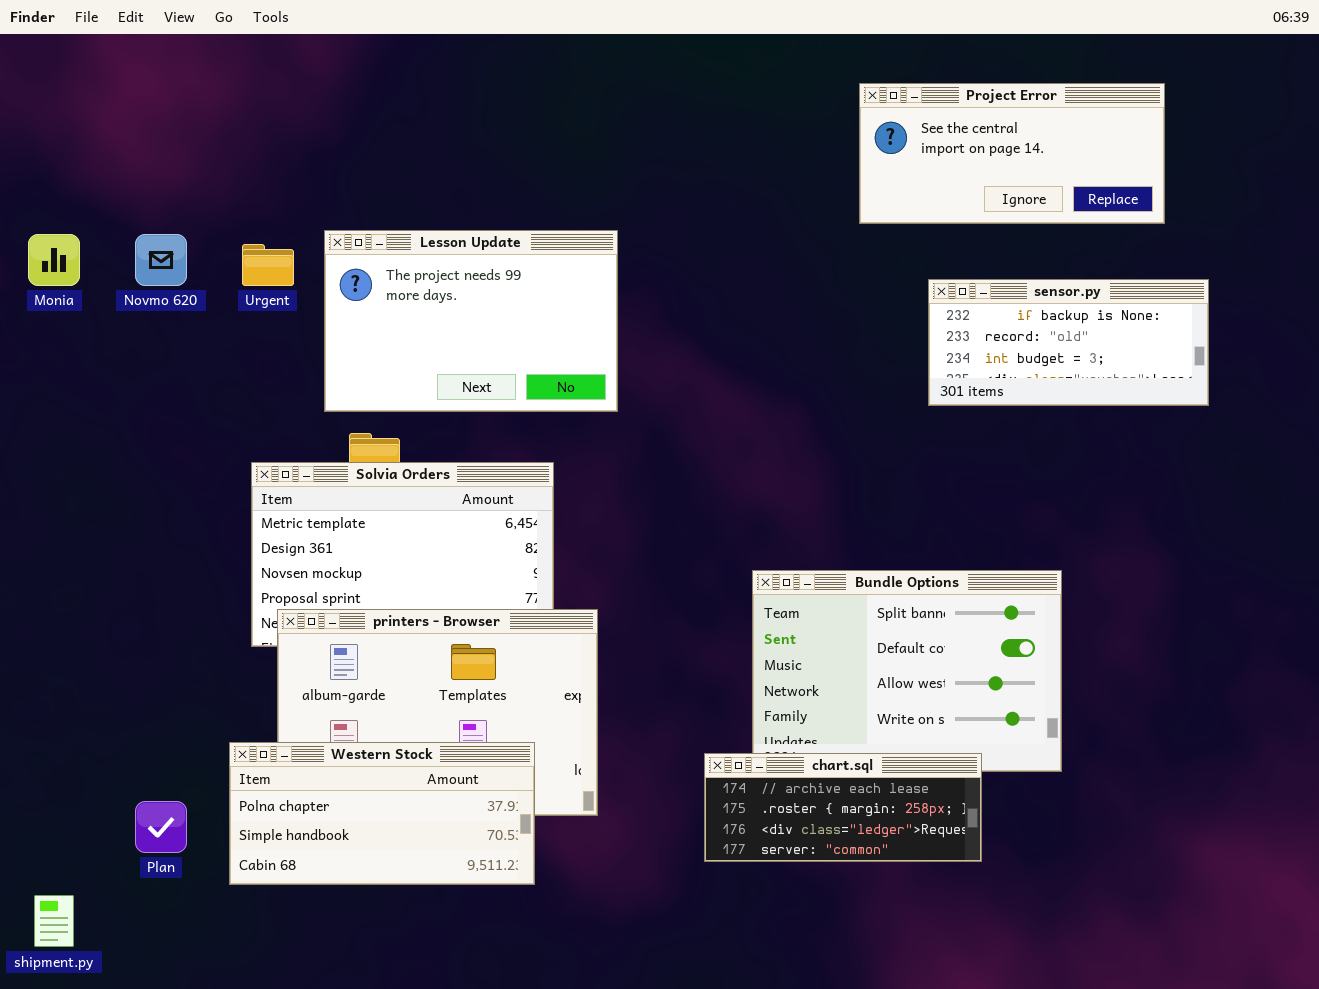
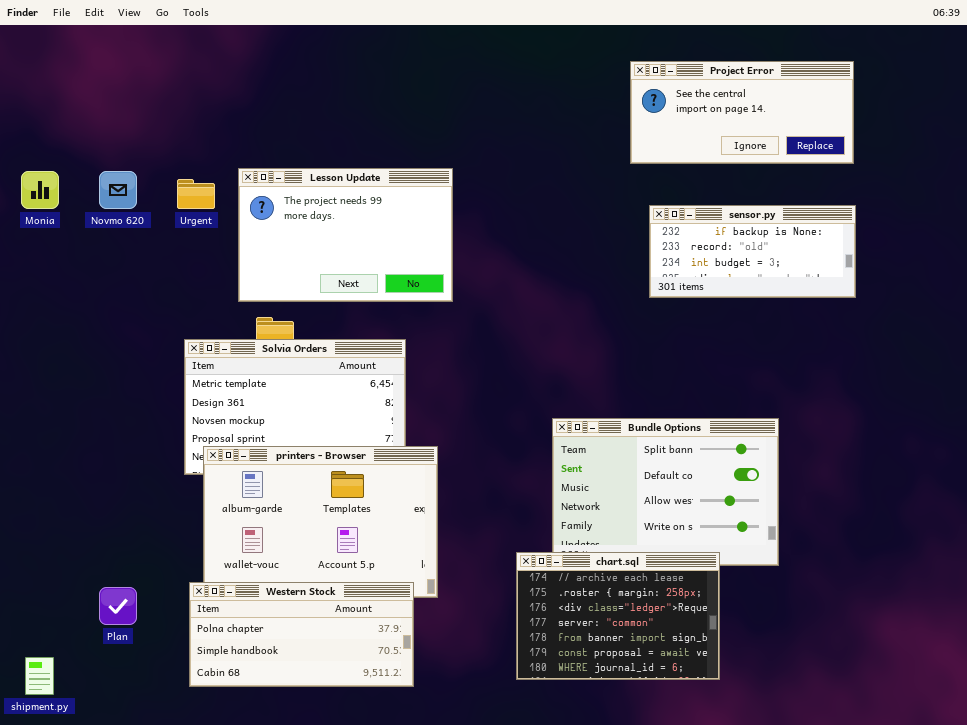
sensor.py: [928,279,1209,406] -> [649,205,856,298], moved
Western Stock: [229,742,535,885] -> [189,582,414,687], moved
chart.sql: [704,753,982,862] -> [516,552,720,680], resized

